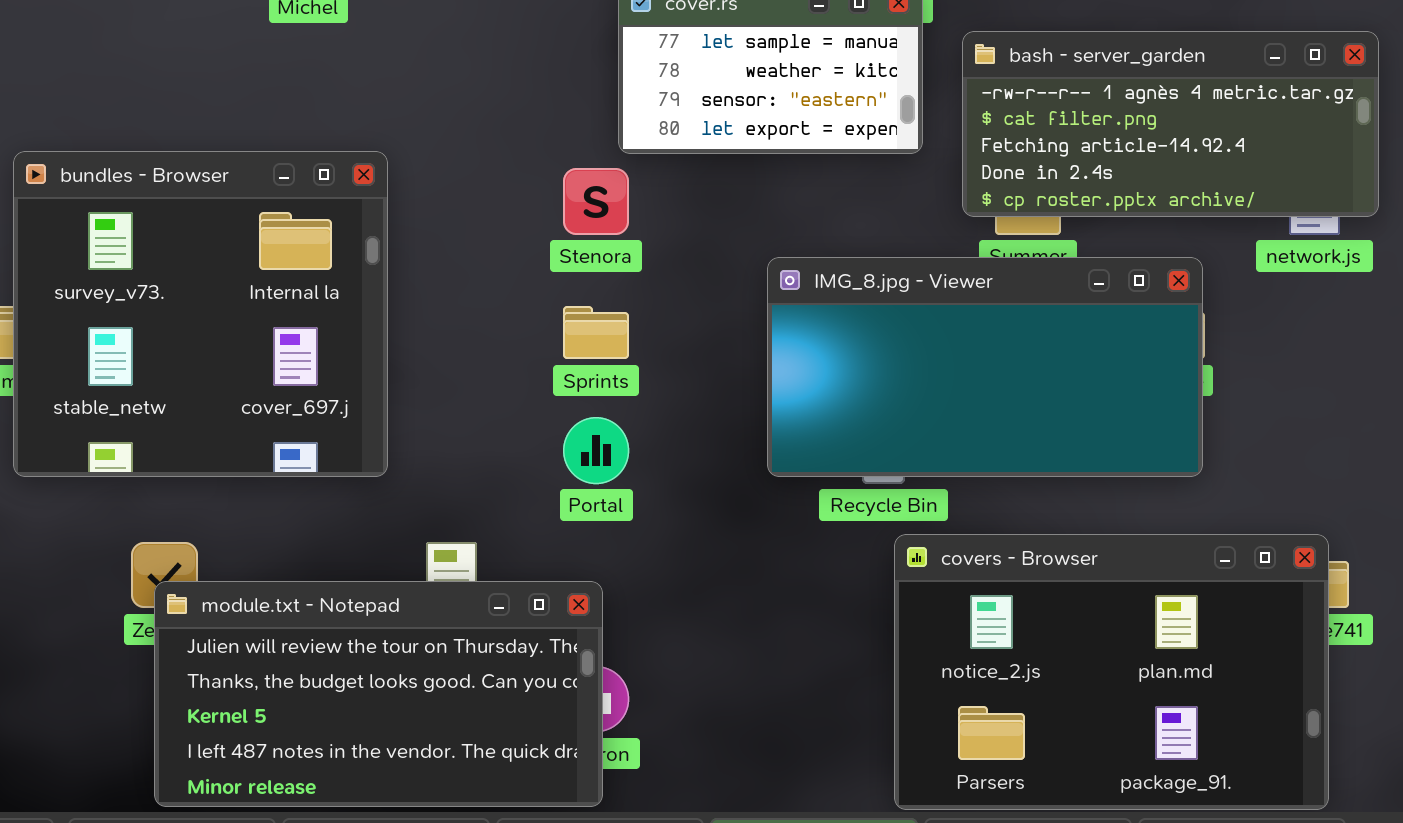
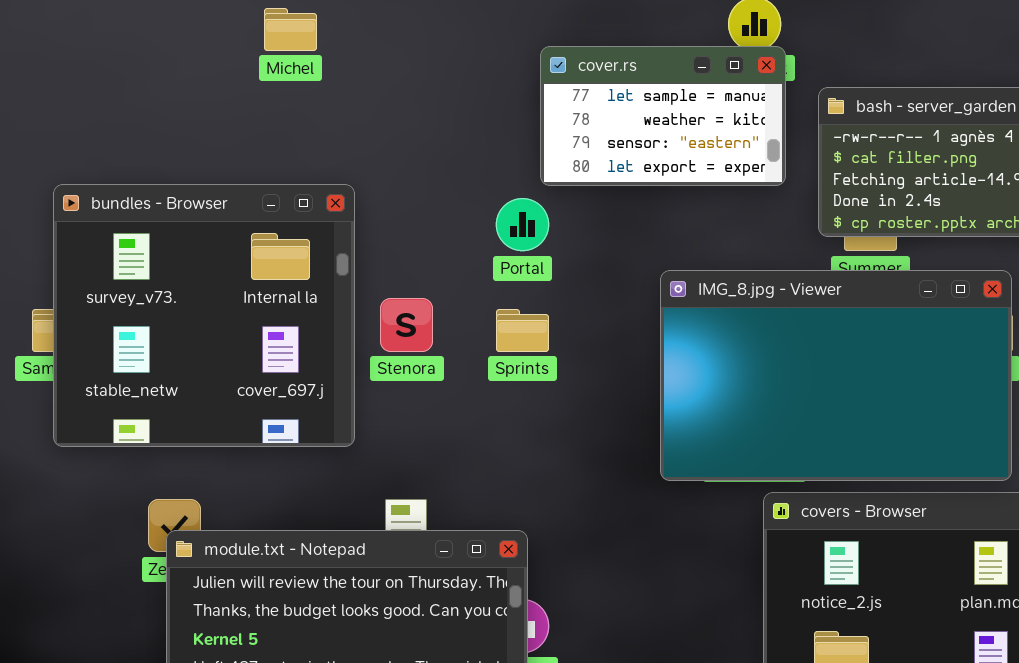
Stenora: [563,168,629,235] -> [380,298,433,352], moved
IMG_8.jpg - Viewer: [767,257,1203,477] -> [660,270,1012,481], resized
Portal: [563,417,629,484] -> [496,198,549,251], moved

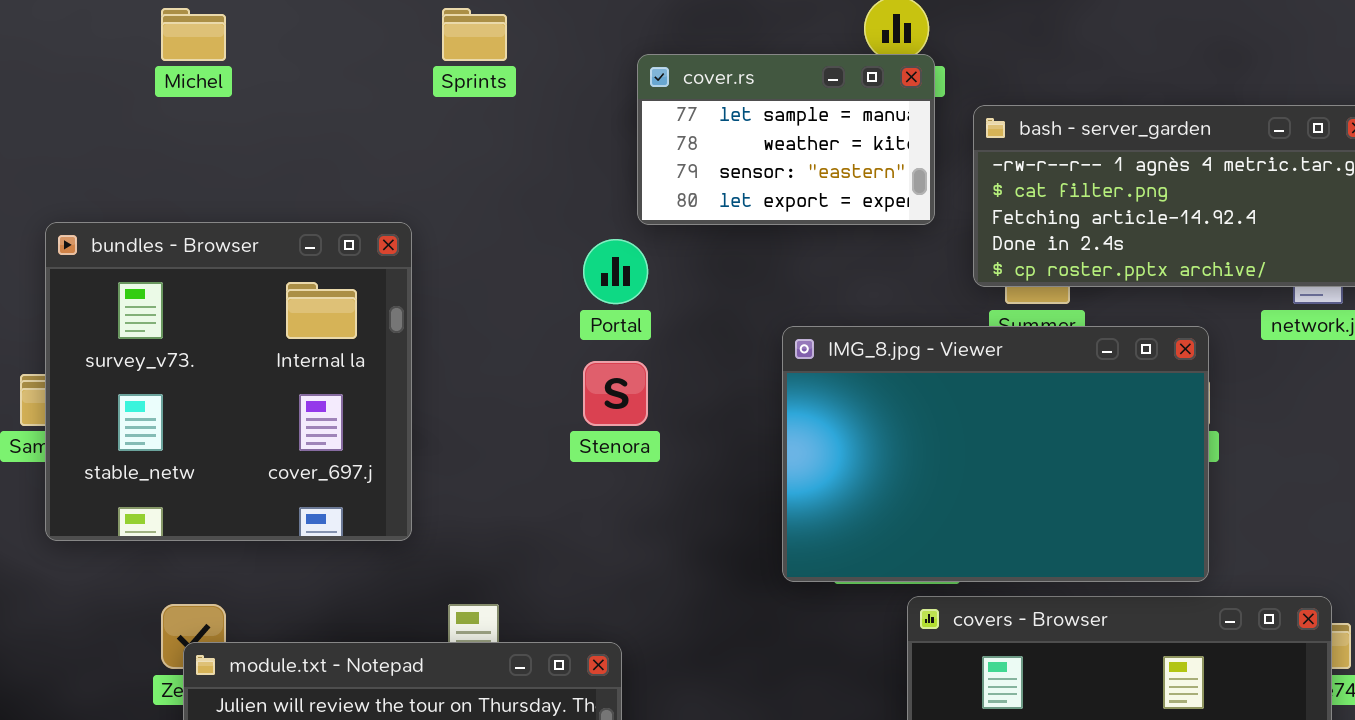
Michel: [264,8,317,51] -> [161,8,226,61], moved
Stenora: [380,298,433,352] -> [583,361,648,426], moved
Sprints: [496,309,549,352] -> [442,8,507,61], moved

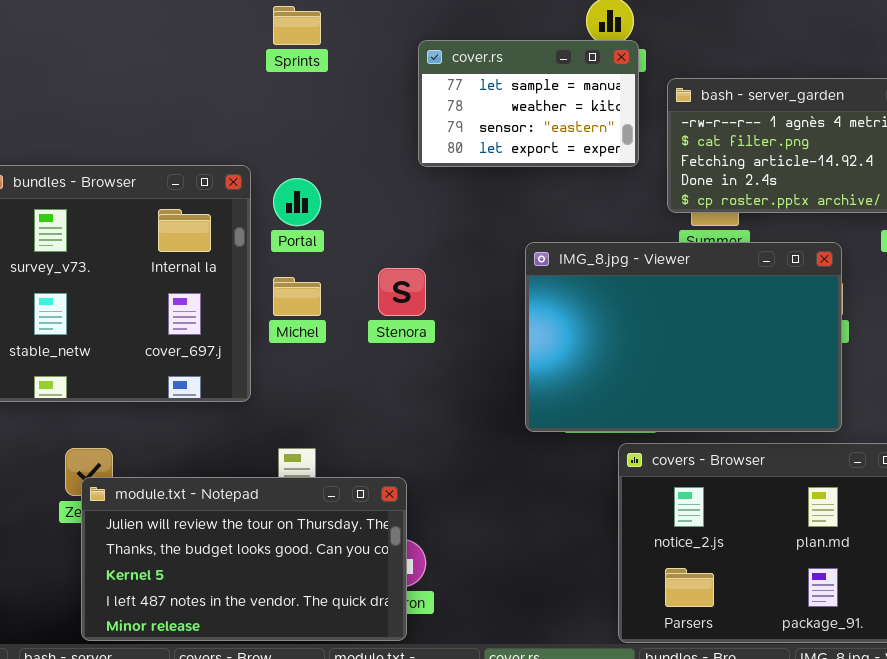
Michel: [161,8,226,61] -> [273,277,321,316], moved
Portal: [583,239,648,304] -> [273,178,321,226], moved

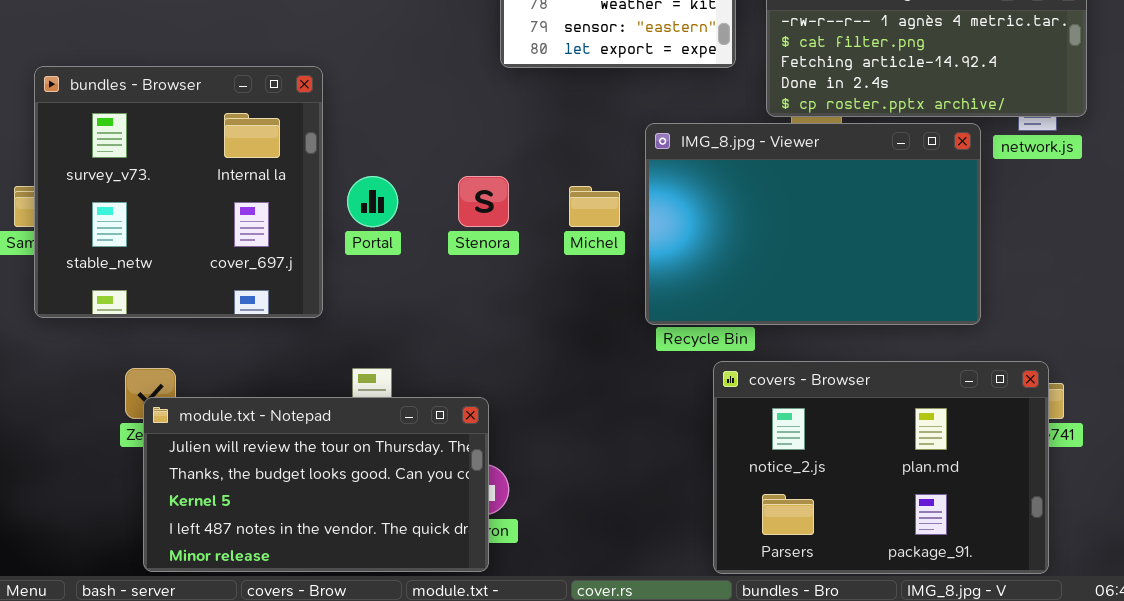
Portal: [273,178,321,226] -> [347,176,398,227], moved
IMG_8.jpg - Viewer: [525,242,842,432] -> [645,123,981,325], moved
Michel: [273,277,321,316] -> [569,186,620,227], moved

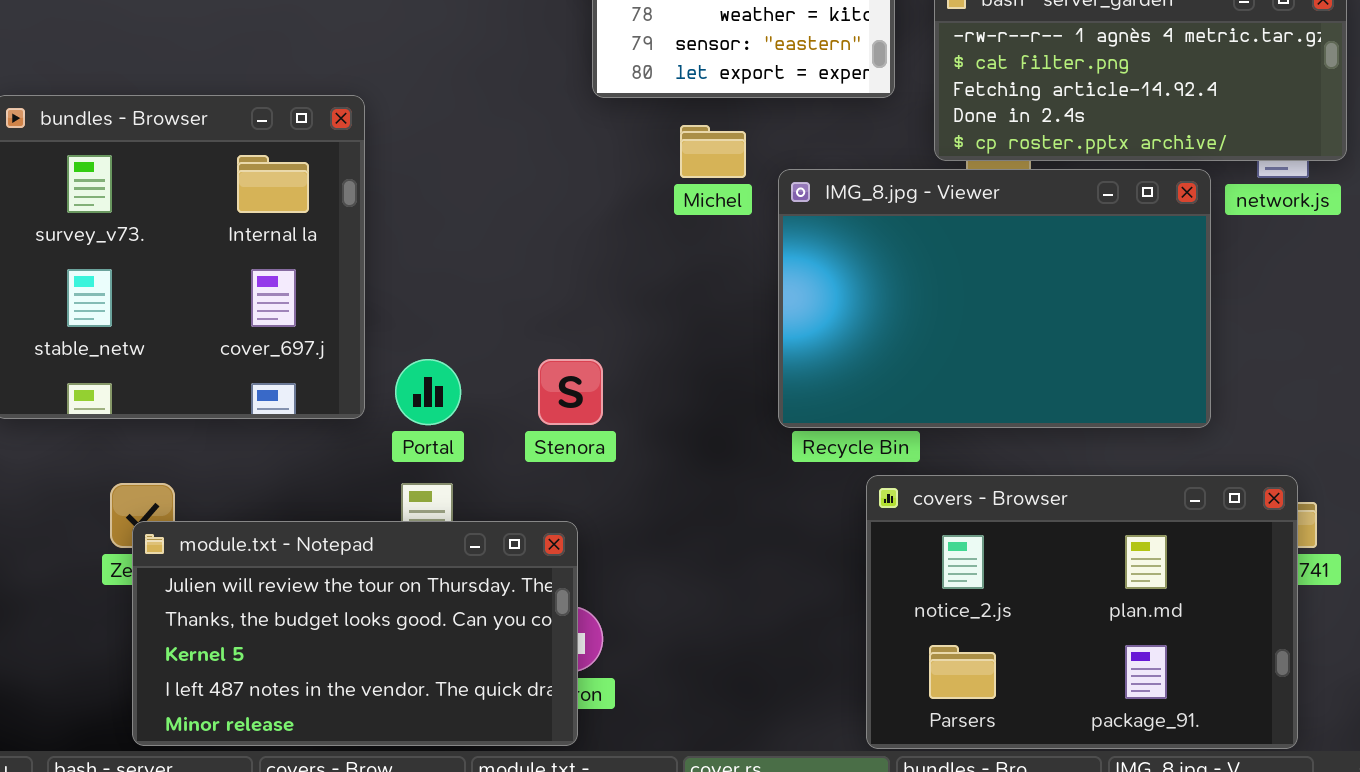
Portal: [347,176,398,227] -> [395,359,461,425], moved
Stenora: [458,176,509,227] -> [538,359,603,425], moved
Michel: [569,186,620,227] -> [680,125,746,178], moved

